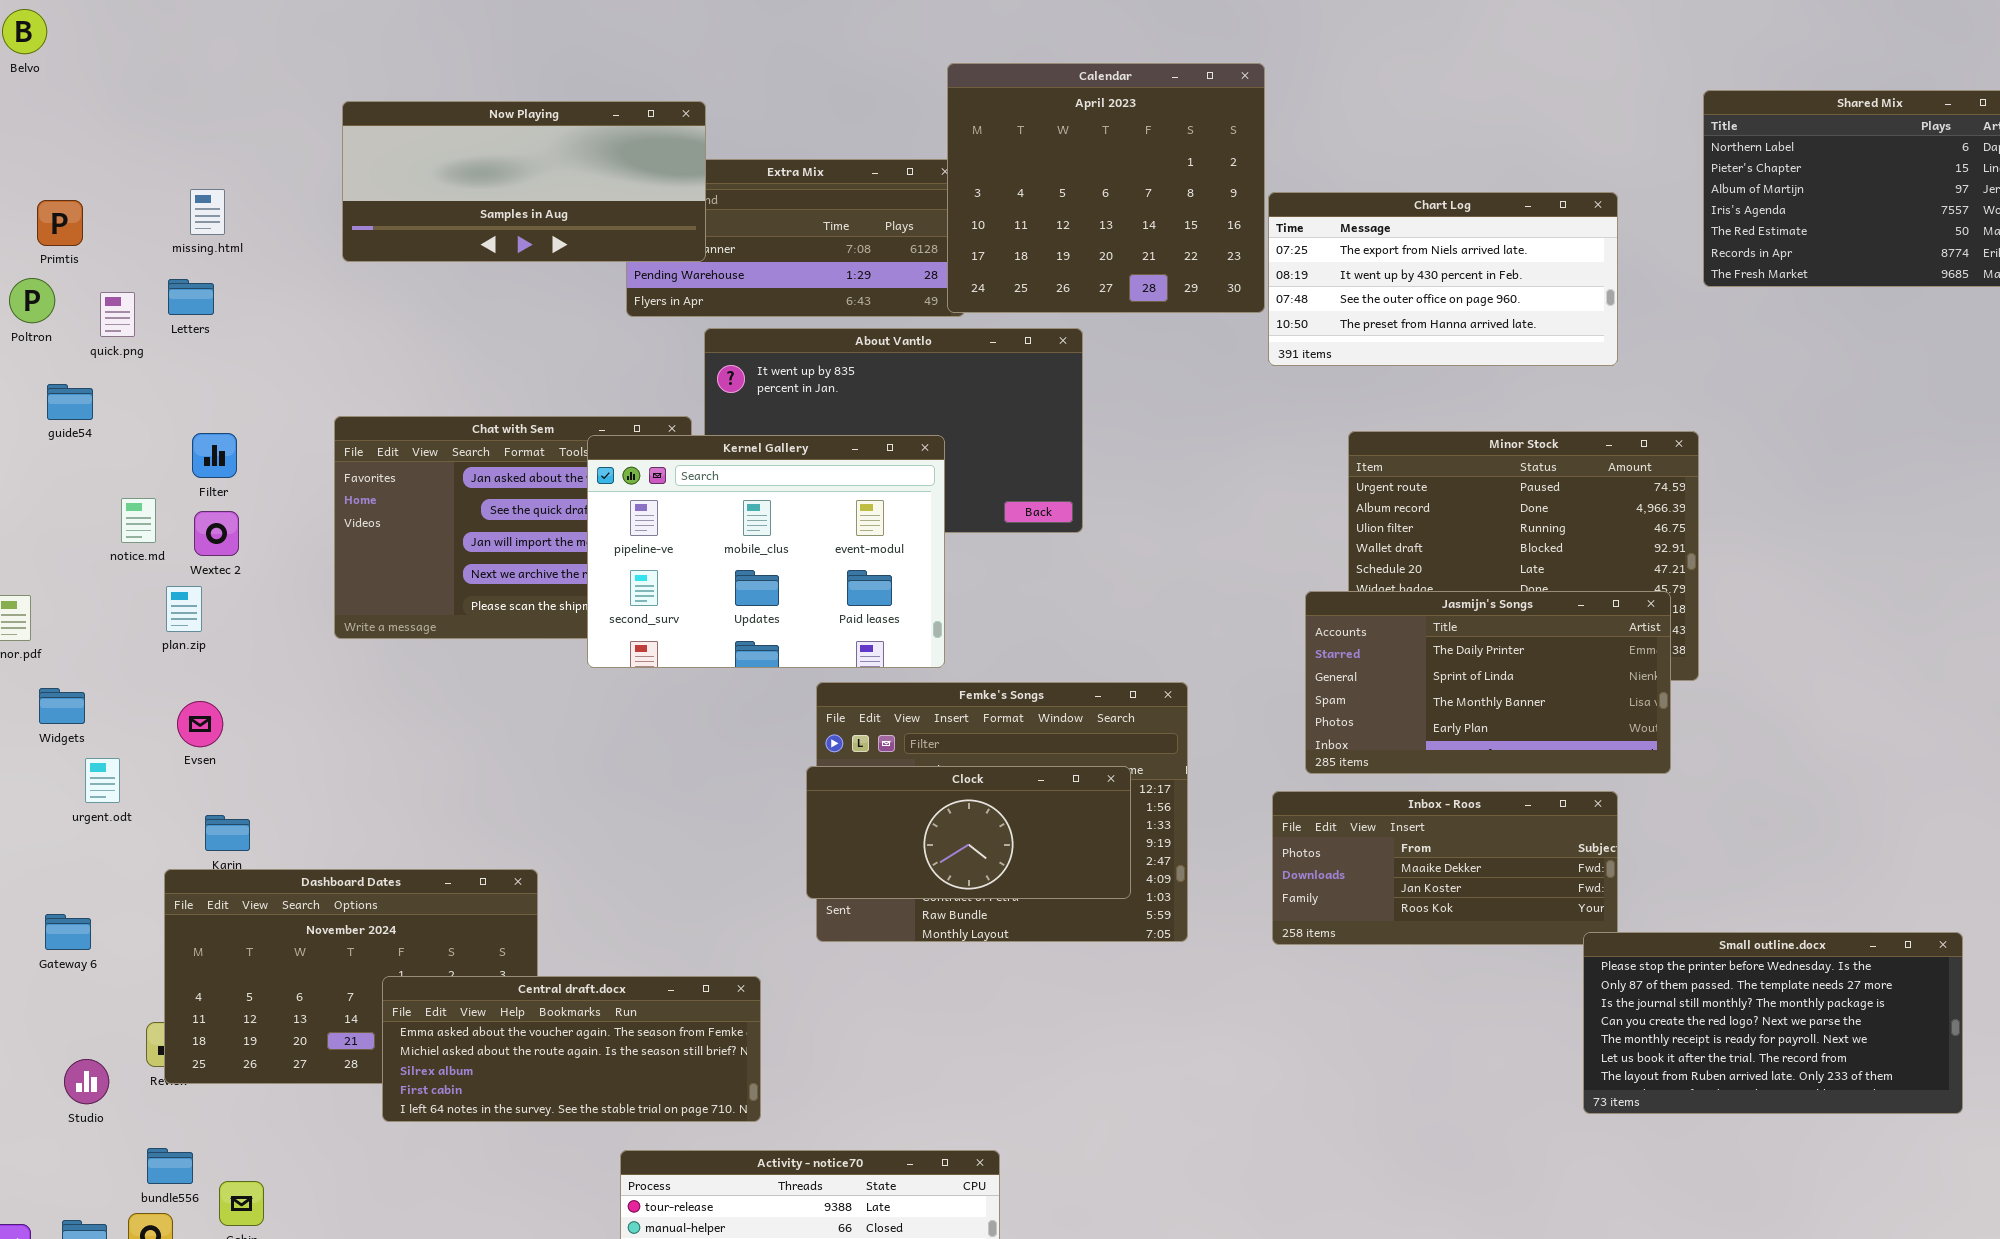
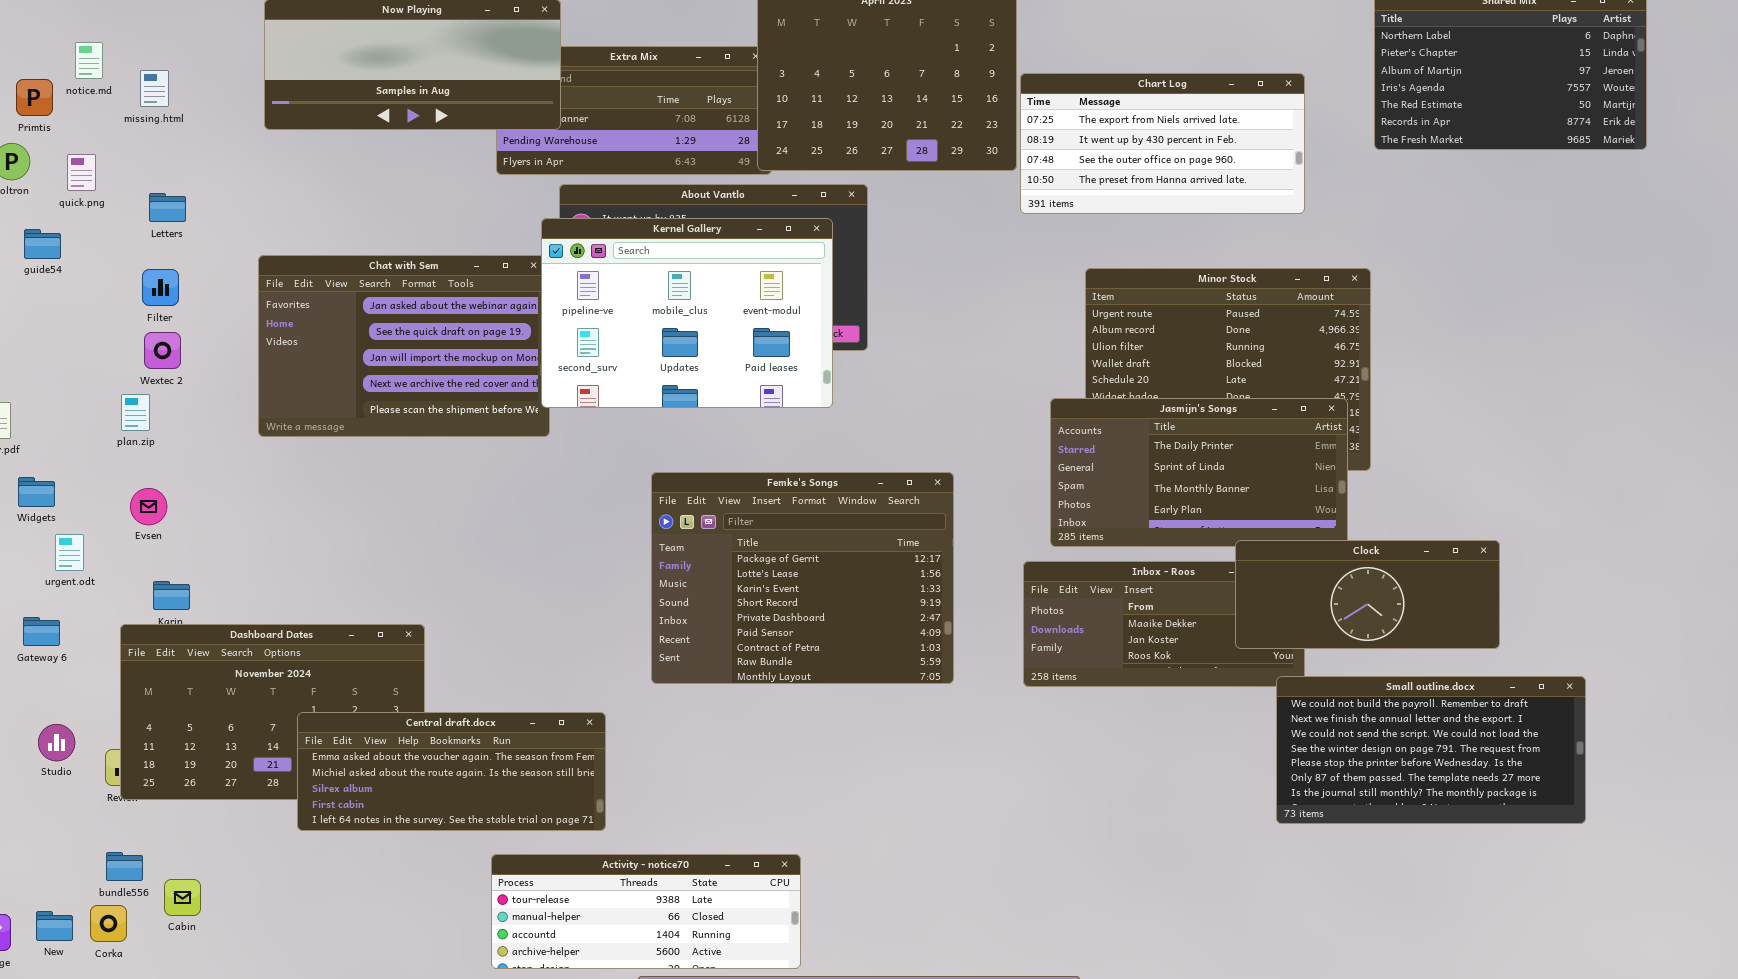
Letters: [168,279,214,315] -> [149,193,186,222], moved
Kernel Gallery: [587,435,945,668] -> [541,218,833,408], moved
notice.md: [121,498,156,543] -> [75,42,103,79], moved
Clock: [806,766,1131,899] -> [1235,540,1500,649], moved
Gateway 6: [45,914,91,950] -> [23,617,60,646], moved
Small outline.docx: [1583,932,1963,1114] -> [1276,676,1586,824], scrolled up 4 rows
Studio: [64,1059,109,1104] -> [38,724,75,761], moved

